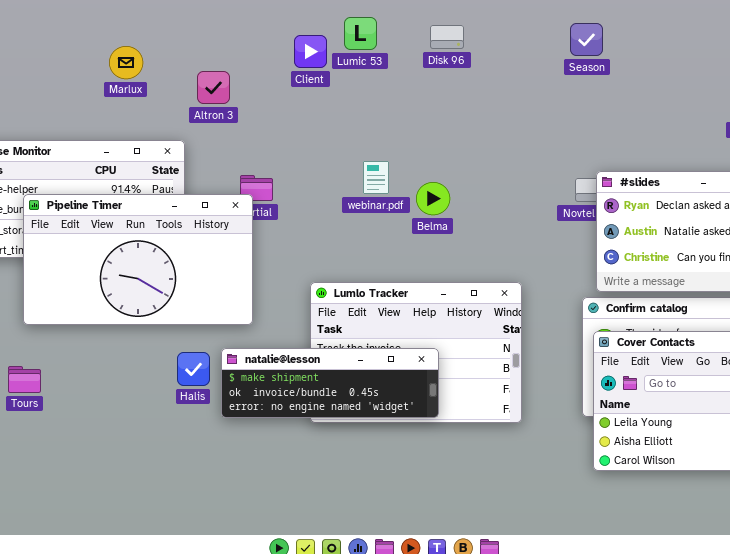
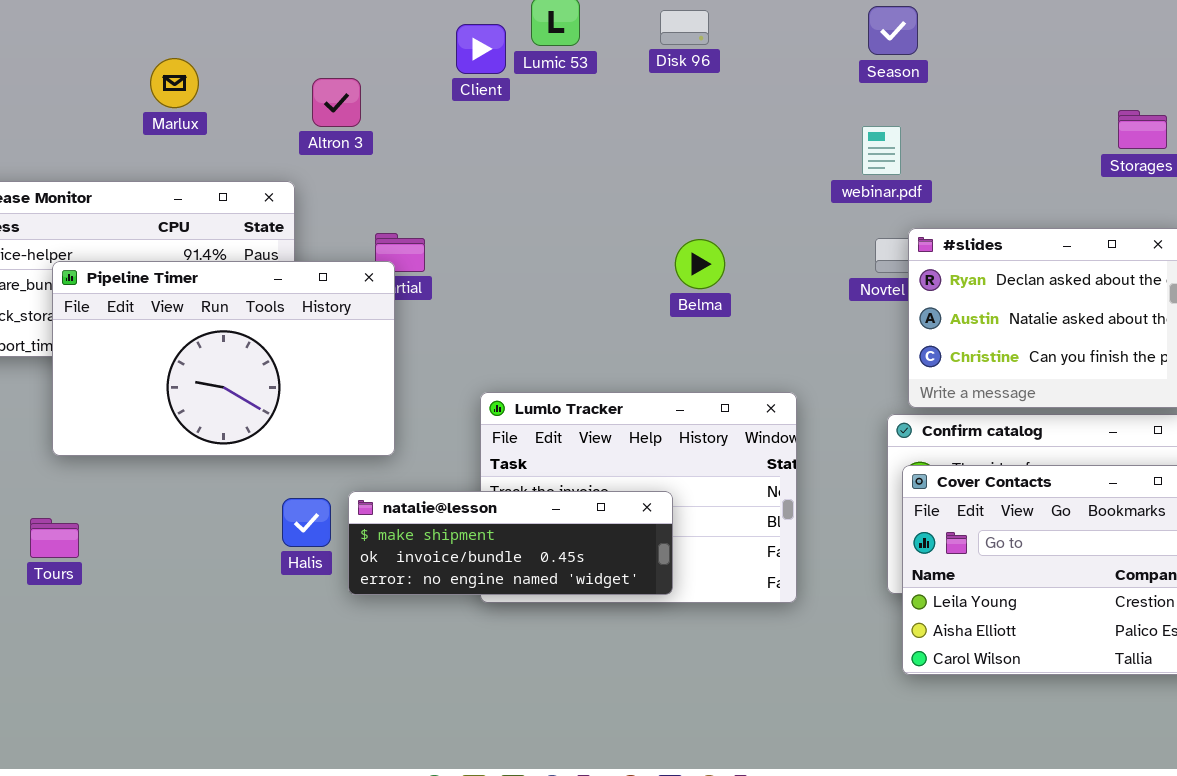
Marlux: [109,46,143,79] -> [150,58,199,108], moved
webinar.pdf: [363,161,389,194] -> [862,126,901,175], moved
Belma: [416,182,450,215] -> [675,239,725,289], moved

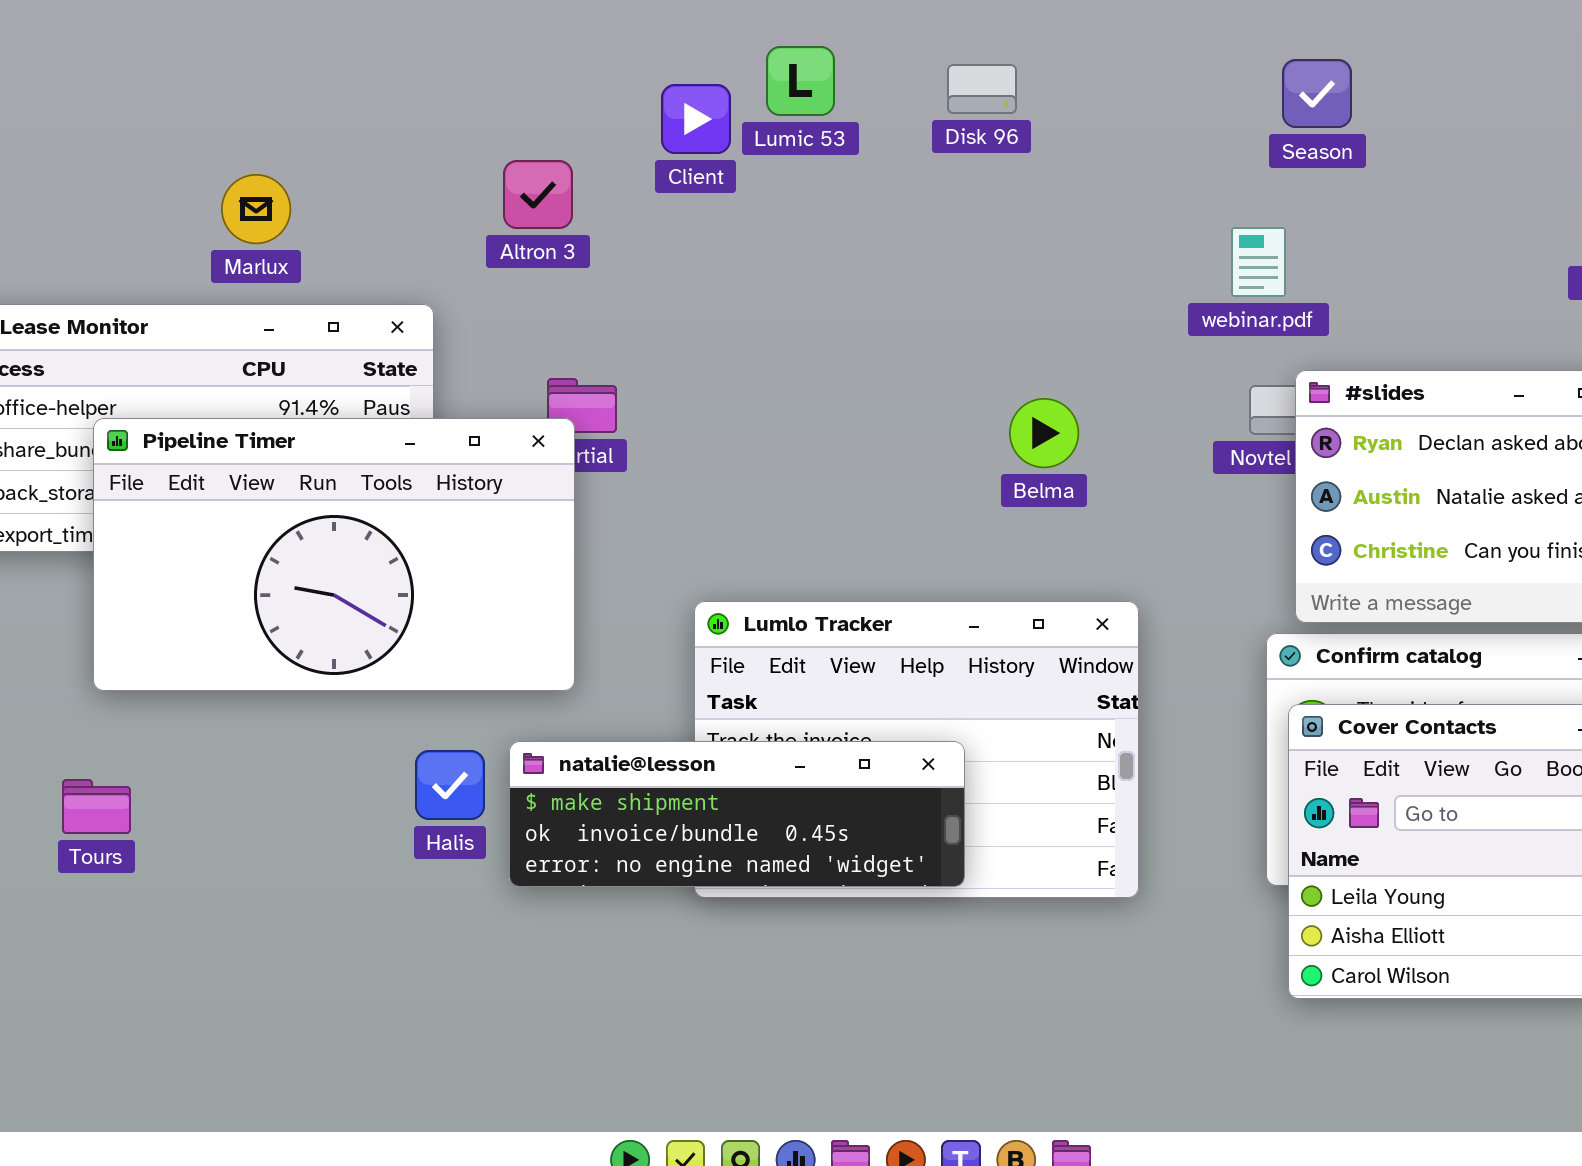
Season: [868,6,918,55] -> [1282,59,1352,128], moved
Marlux: [150,58,199,108] -> [221,174,291,244], moved
Altron 3: [312,78,361,127] -> [503,160,573,229], moved
Belma: [675,239,725,289] -> [1009,398,1079,468], moved

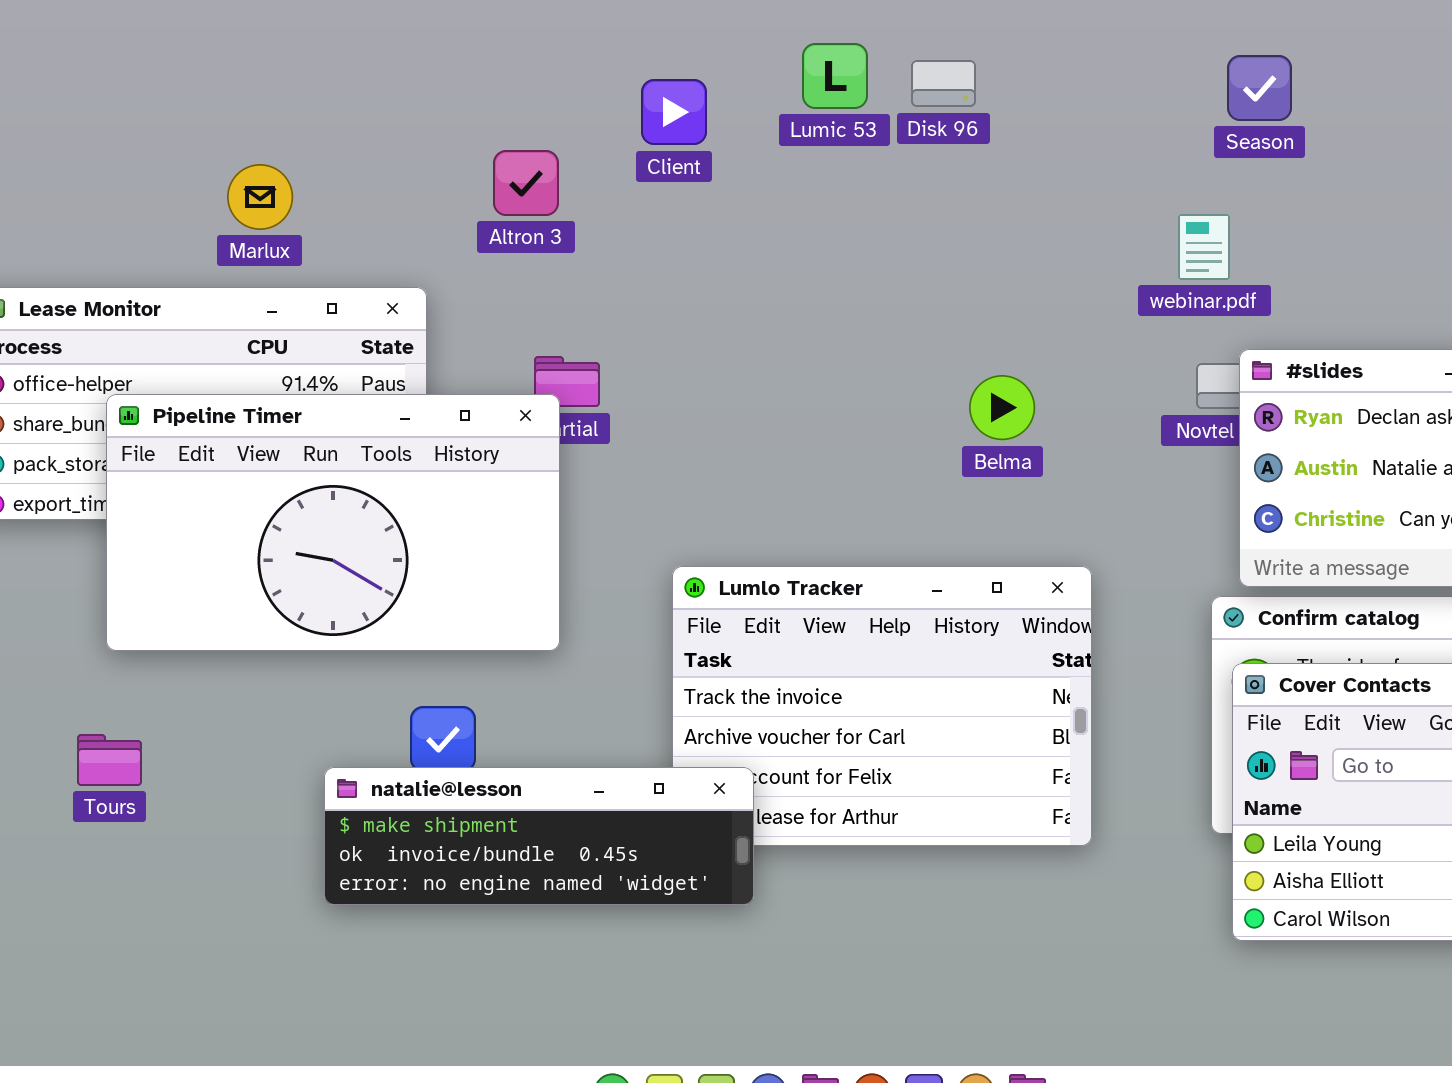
Lumic 53: [766,46,835,116] -> [802,43,868,109], moved
natalie@lesson: [509,741,965,887] -> [324,767,754,905], moved

